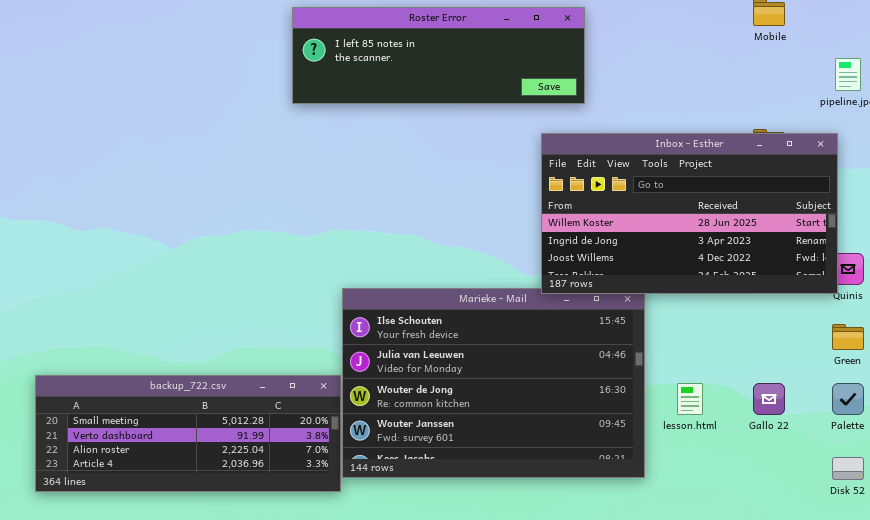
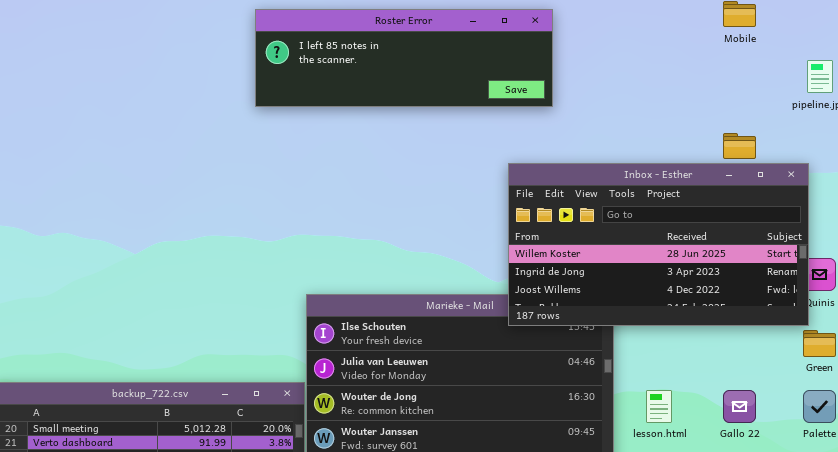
Inbox - Esther: [541,133,838,294] -> [508,163,809,326], moved

